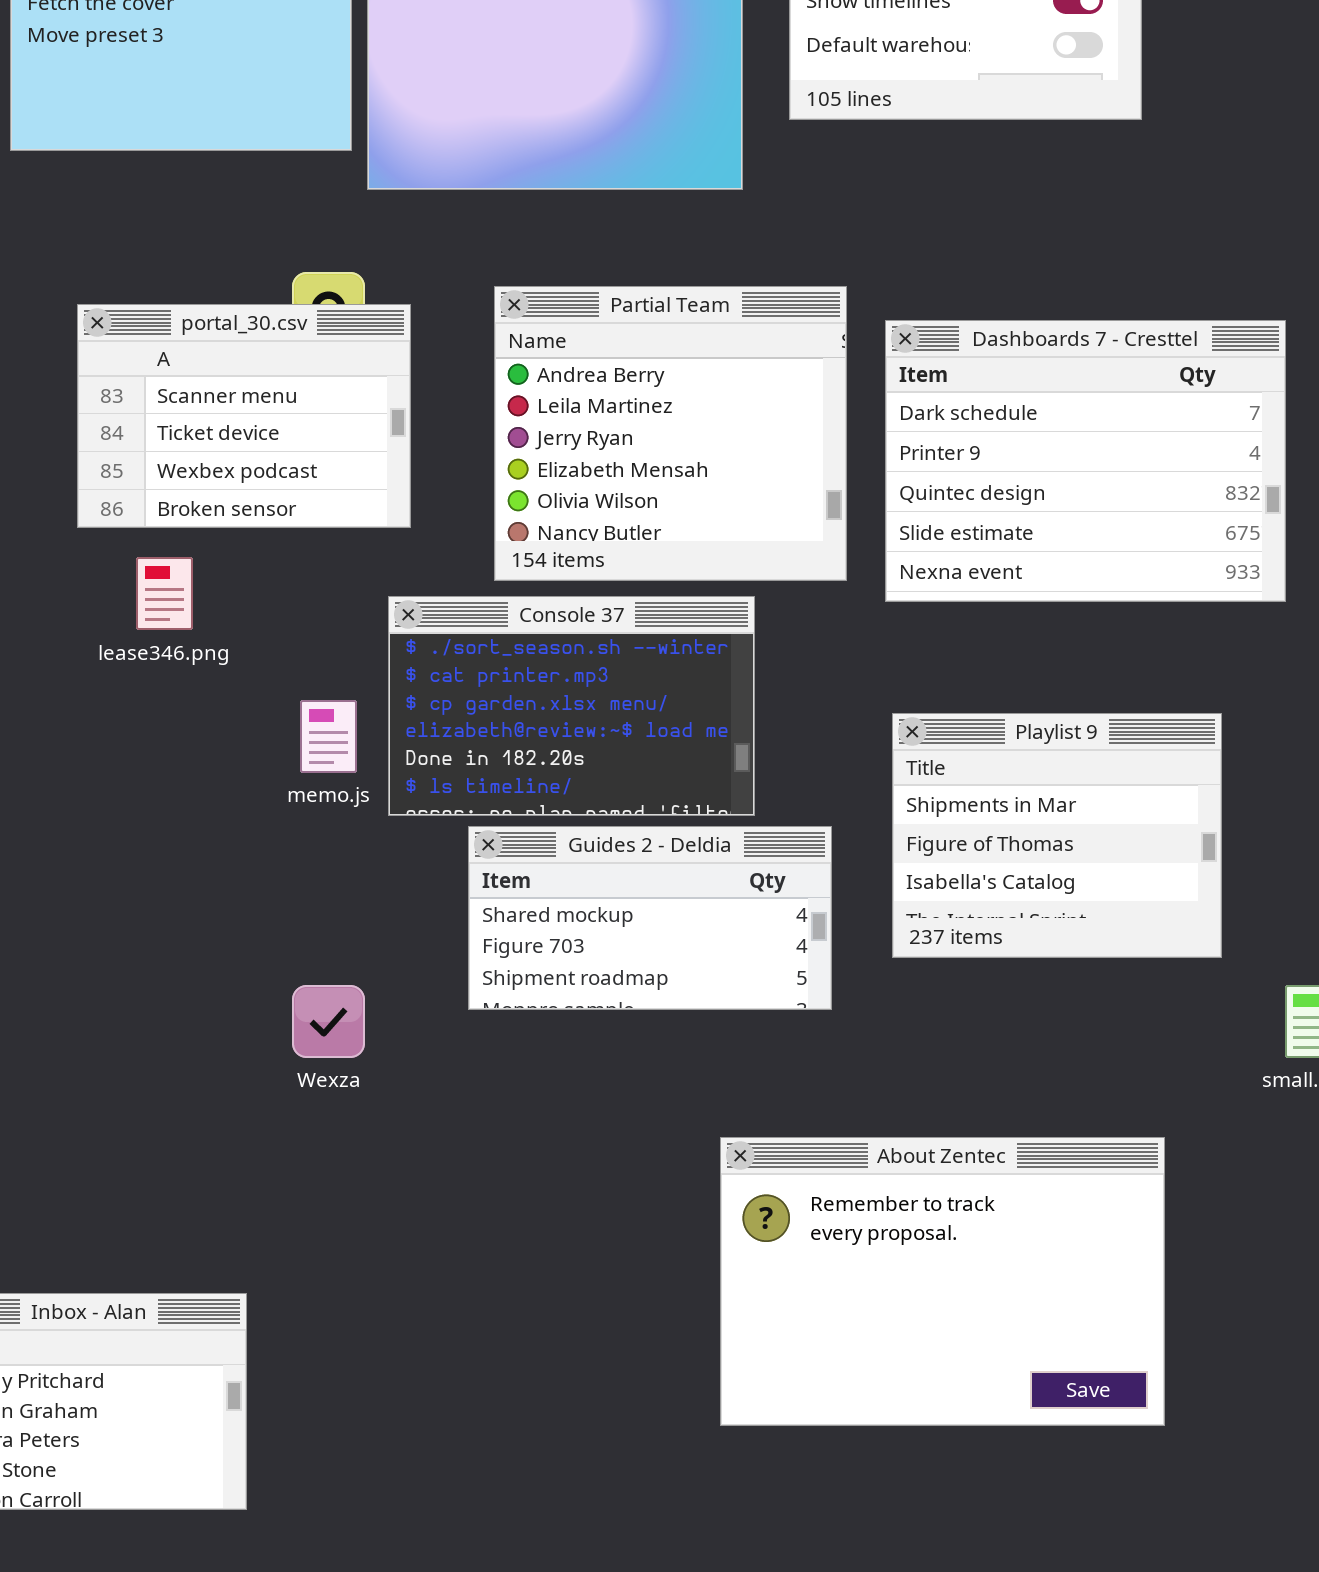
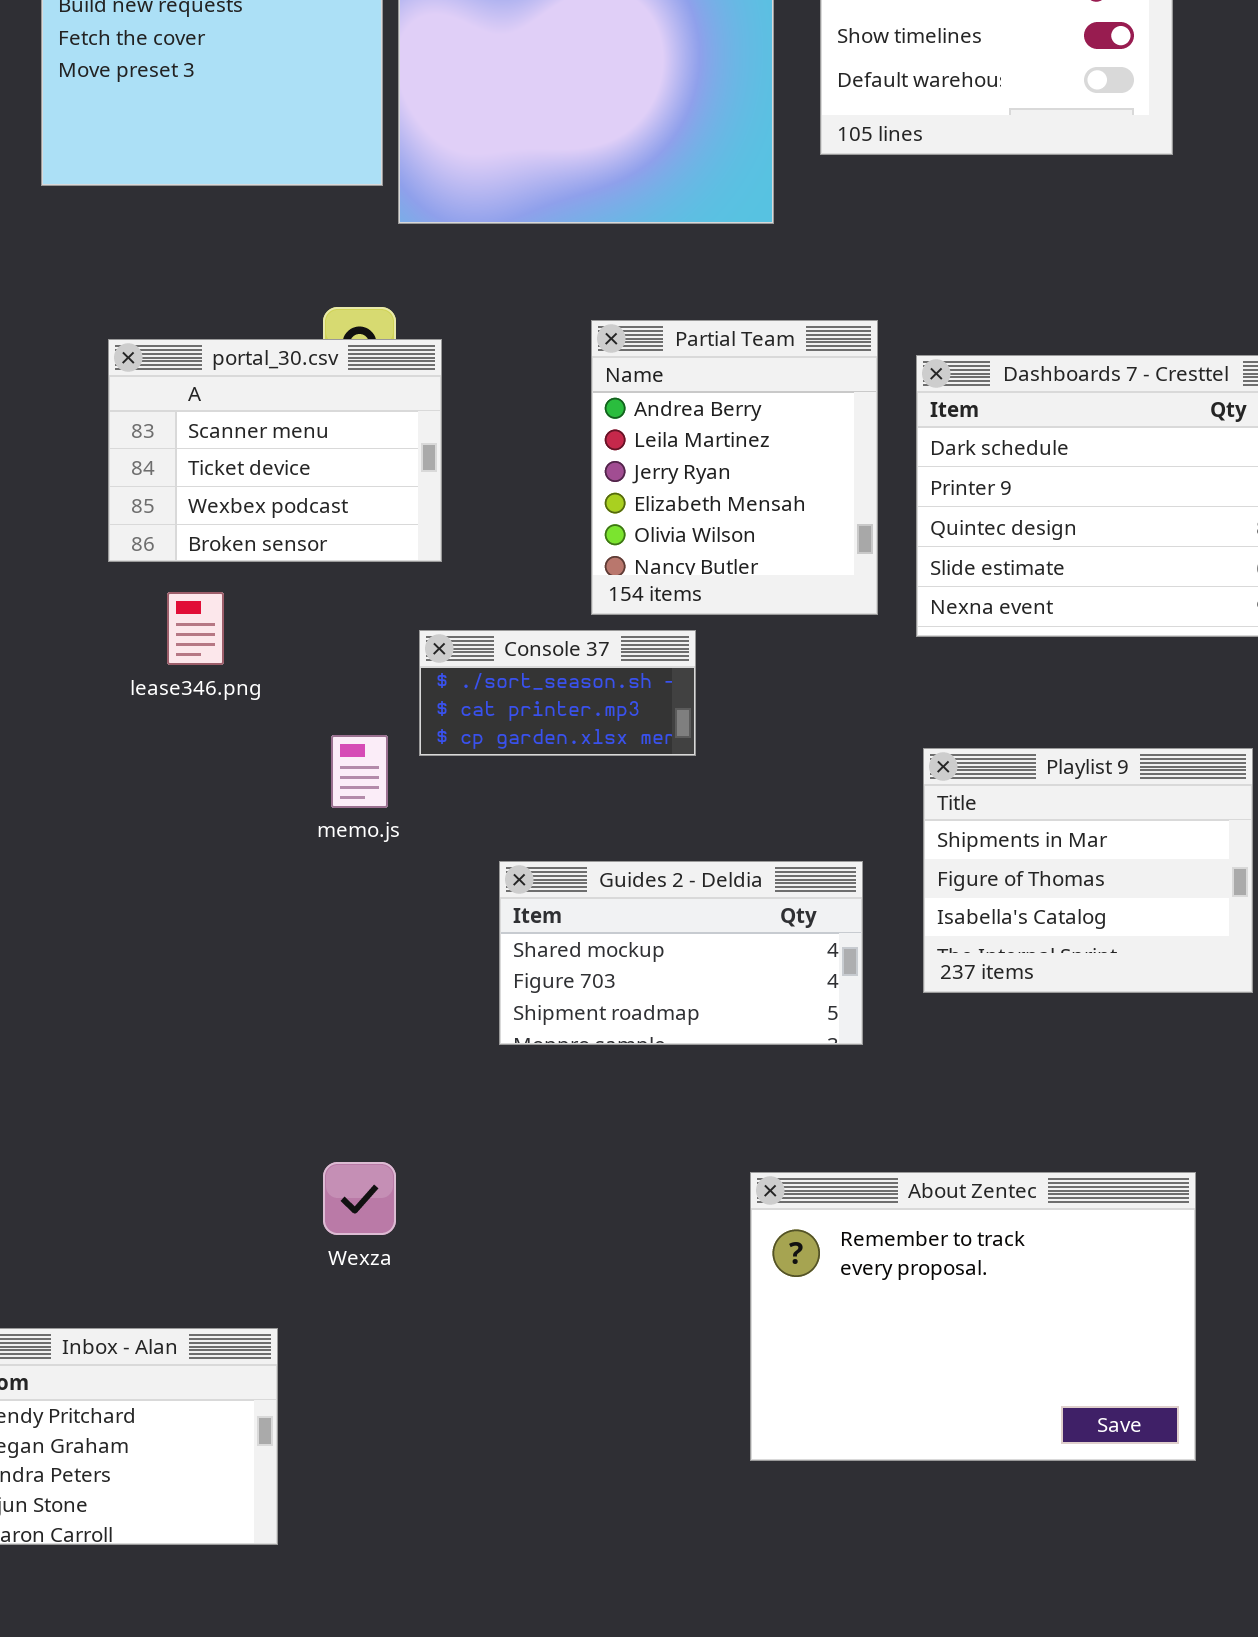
Partial Team: [494,286,847,581] -> [591,320,878,615], resized
Console 37: [388,596,755,816] -> [419,630,696,756], resized
Wexza: [292,985,365,1058] -> [323,1162,396,1235], moved

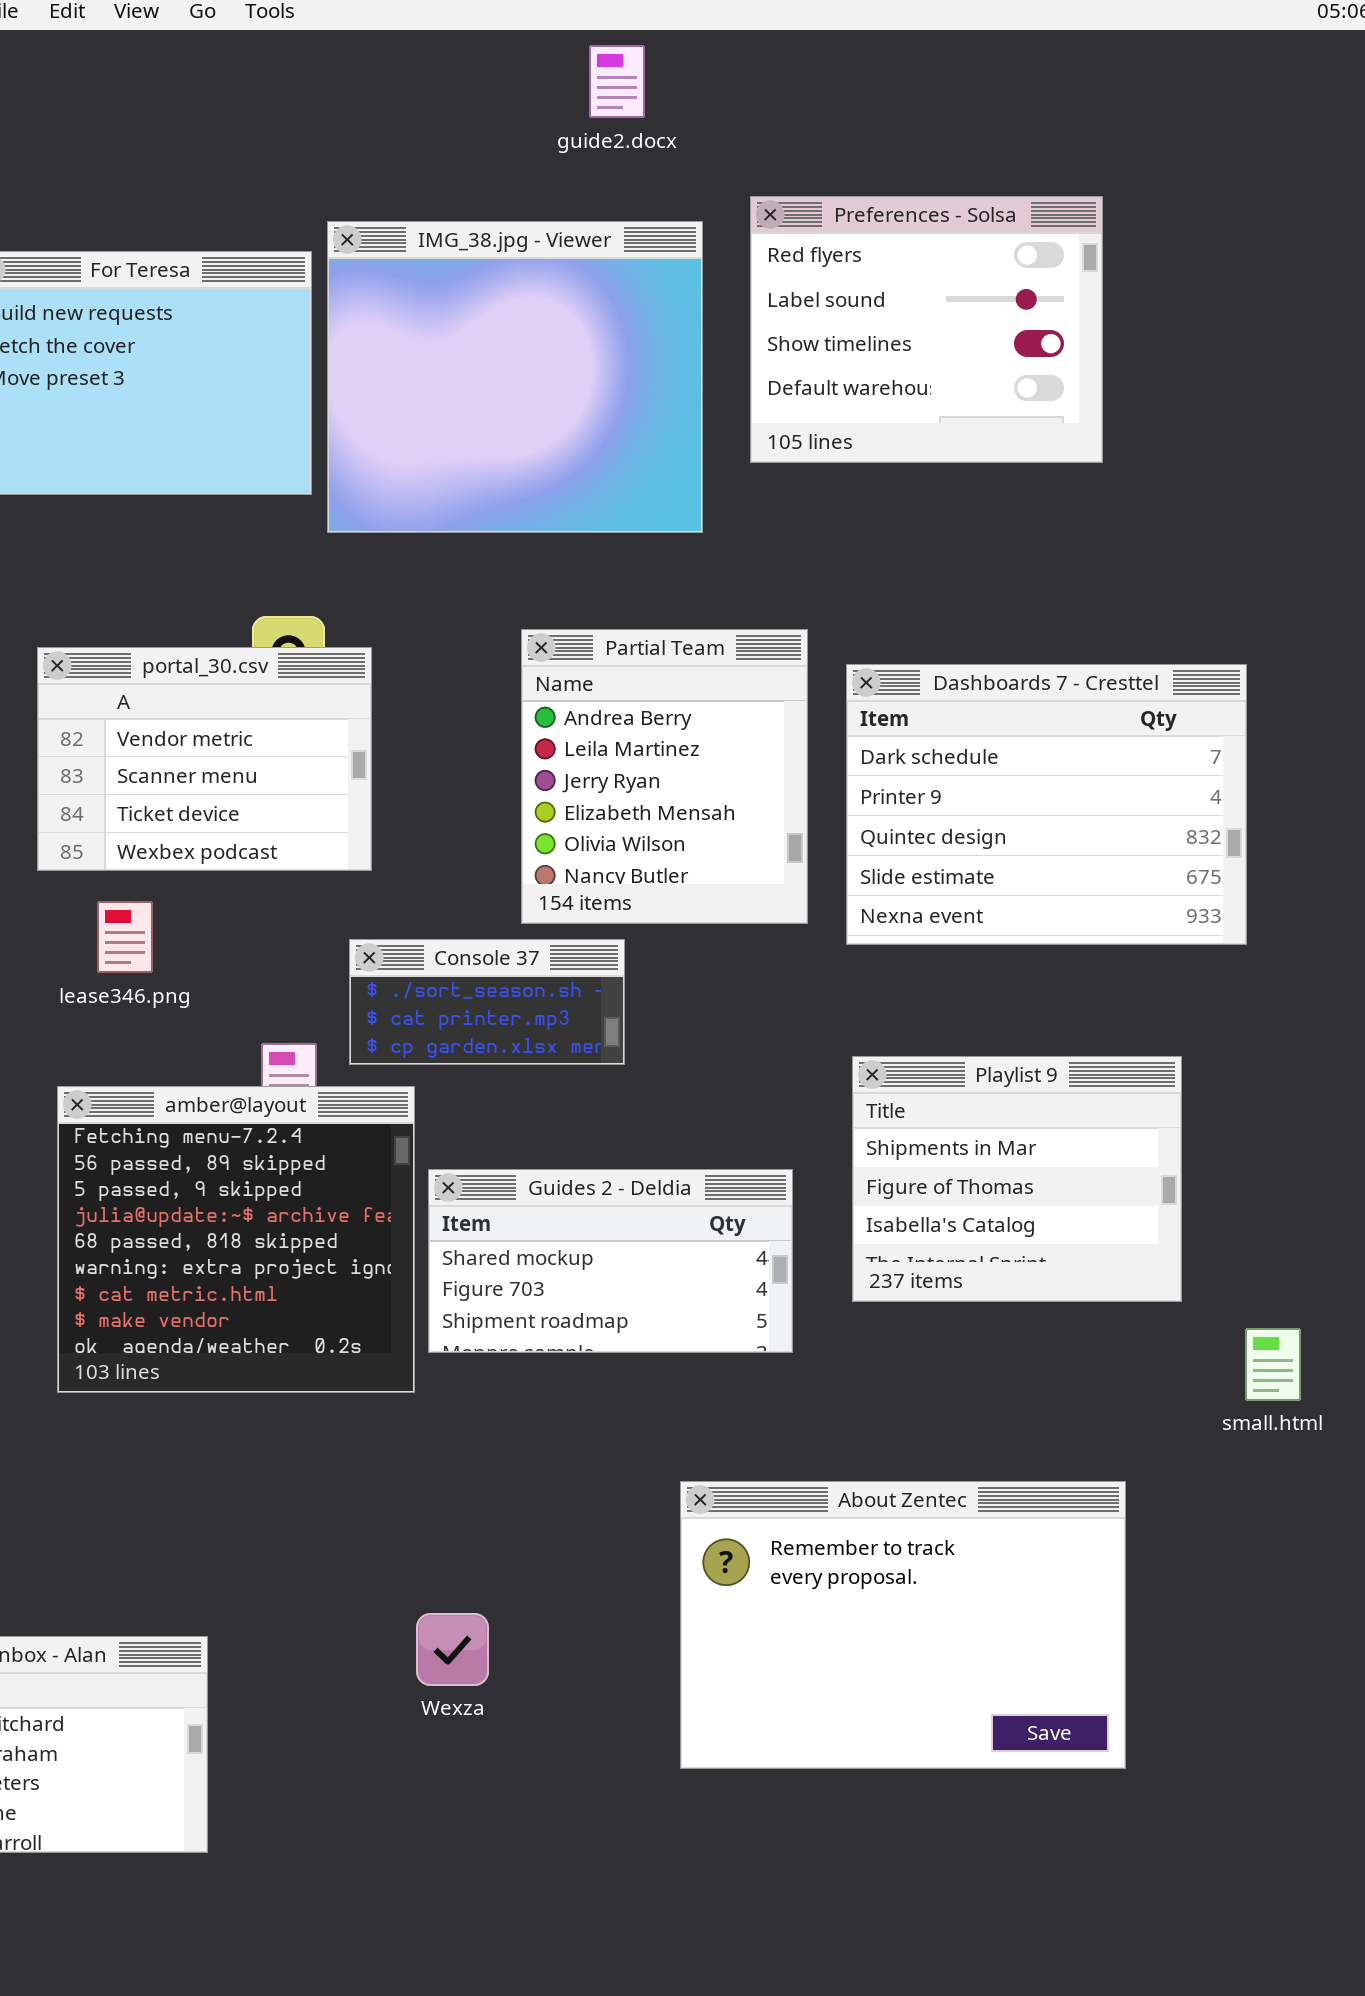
portal_30.csv: [108,339,442,562] -> [37,647,372,871], scrolled up 1 row
amber@layout: none -> [57,1086,415,1393], opened
Wexza: [323,1162,396,1235] -> [416,1613,489,1686], moved

